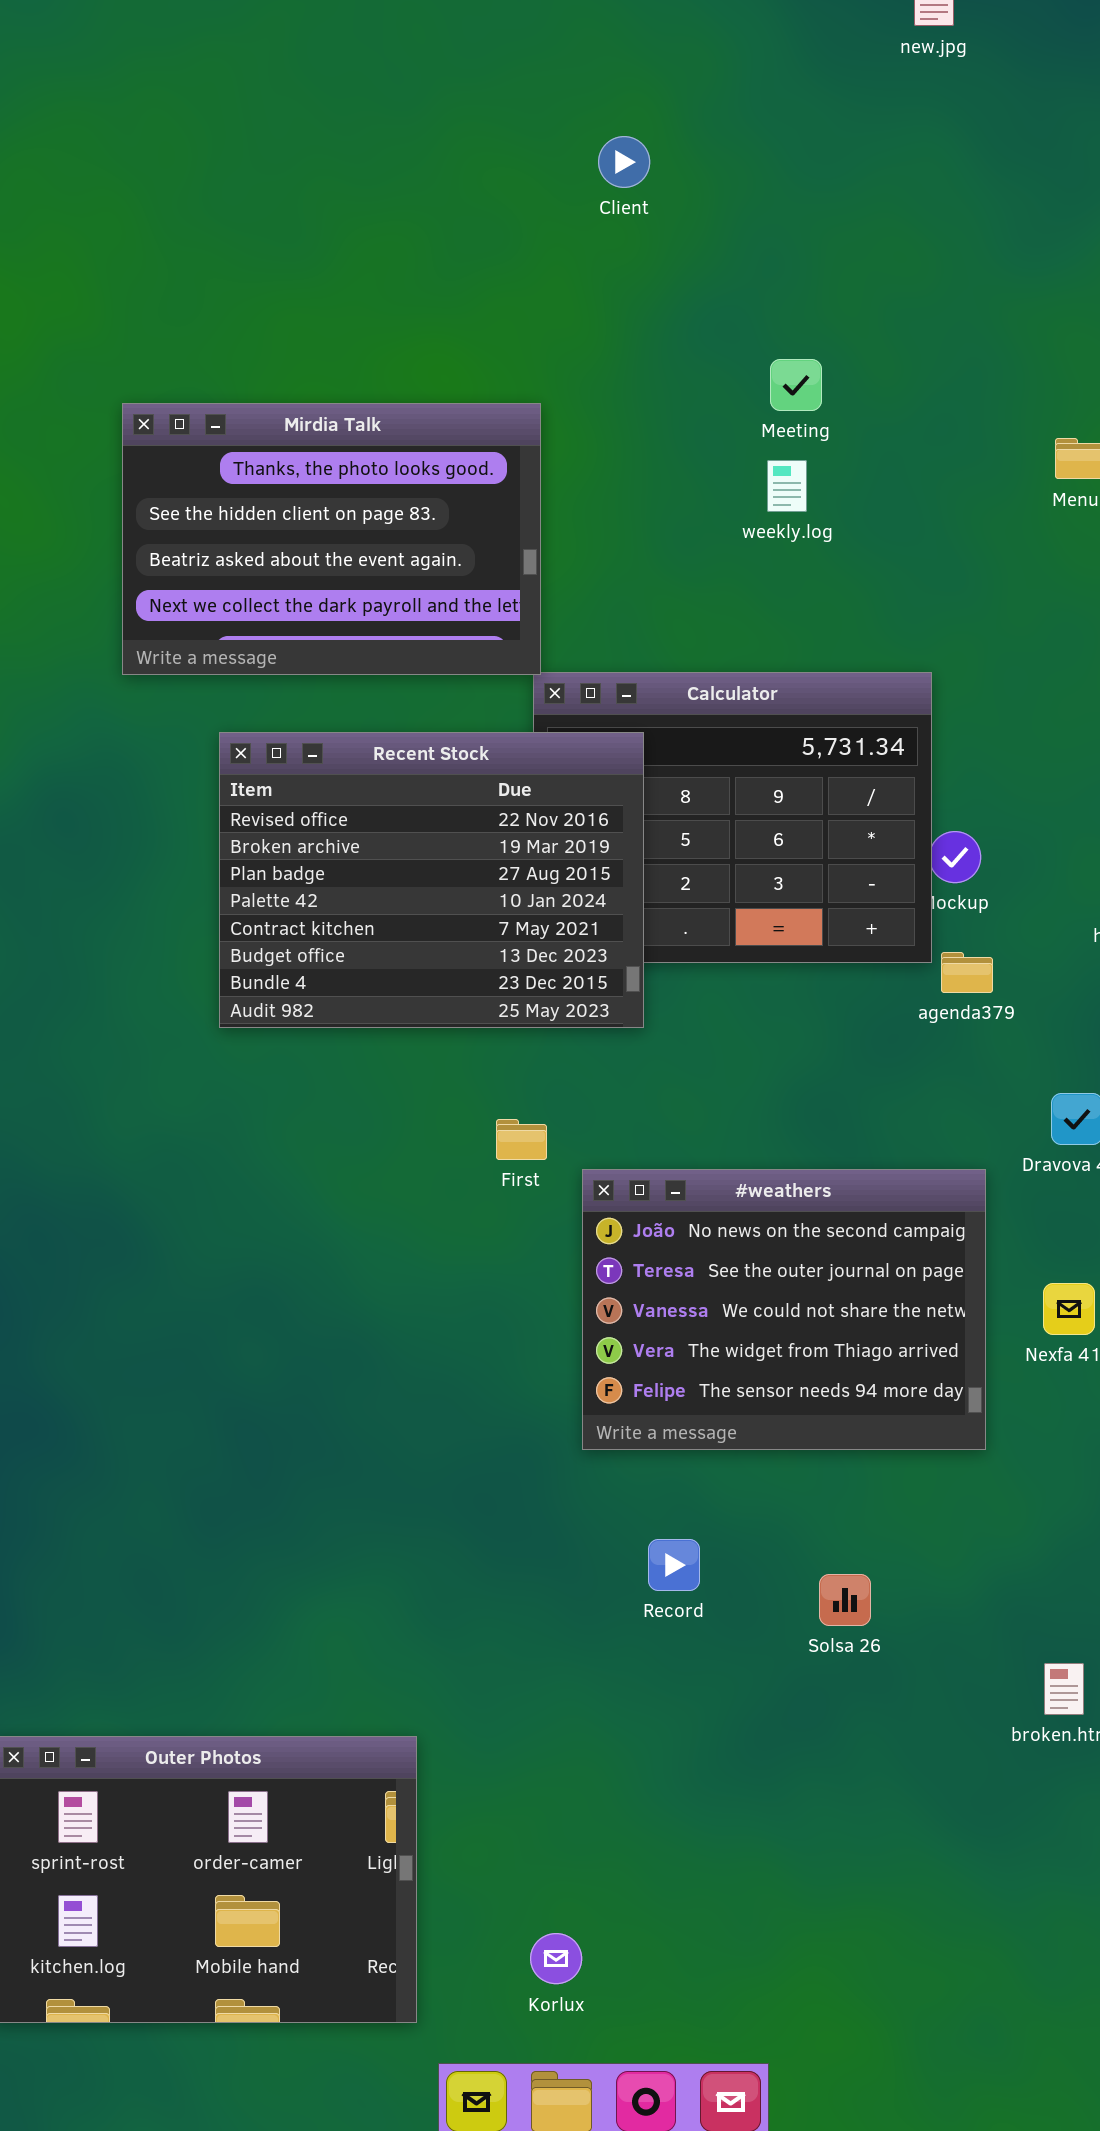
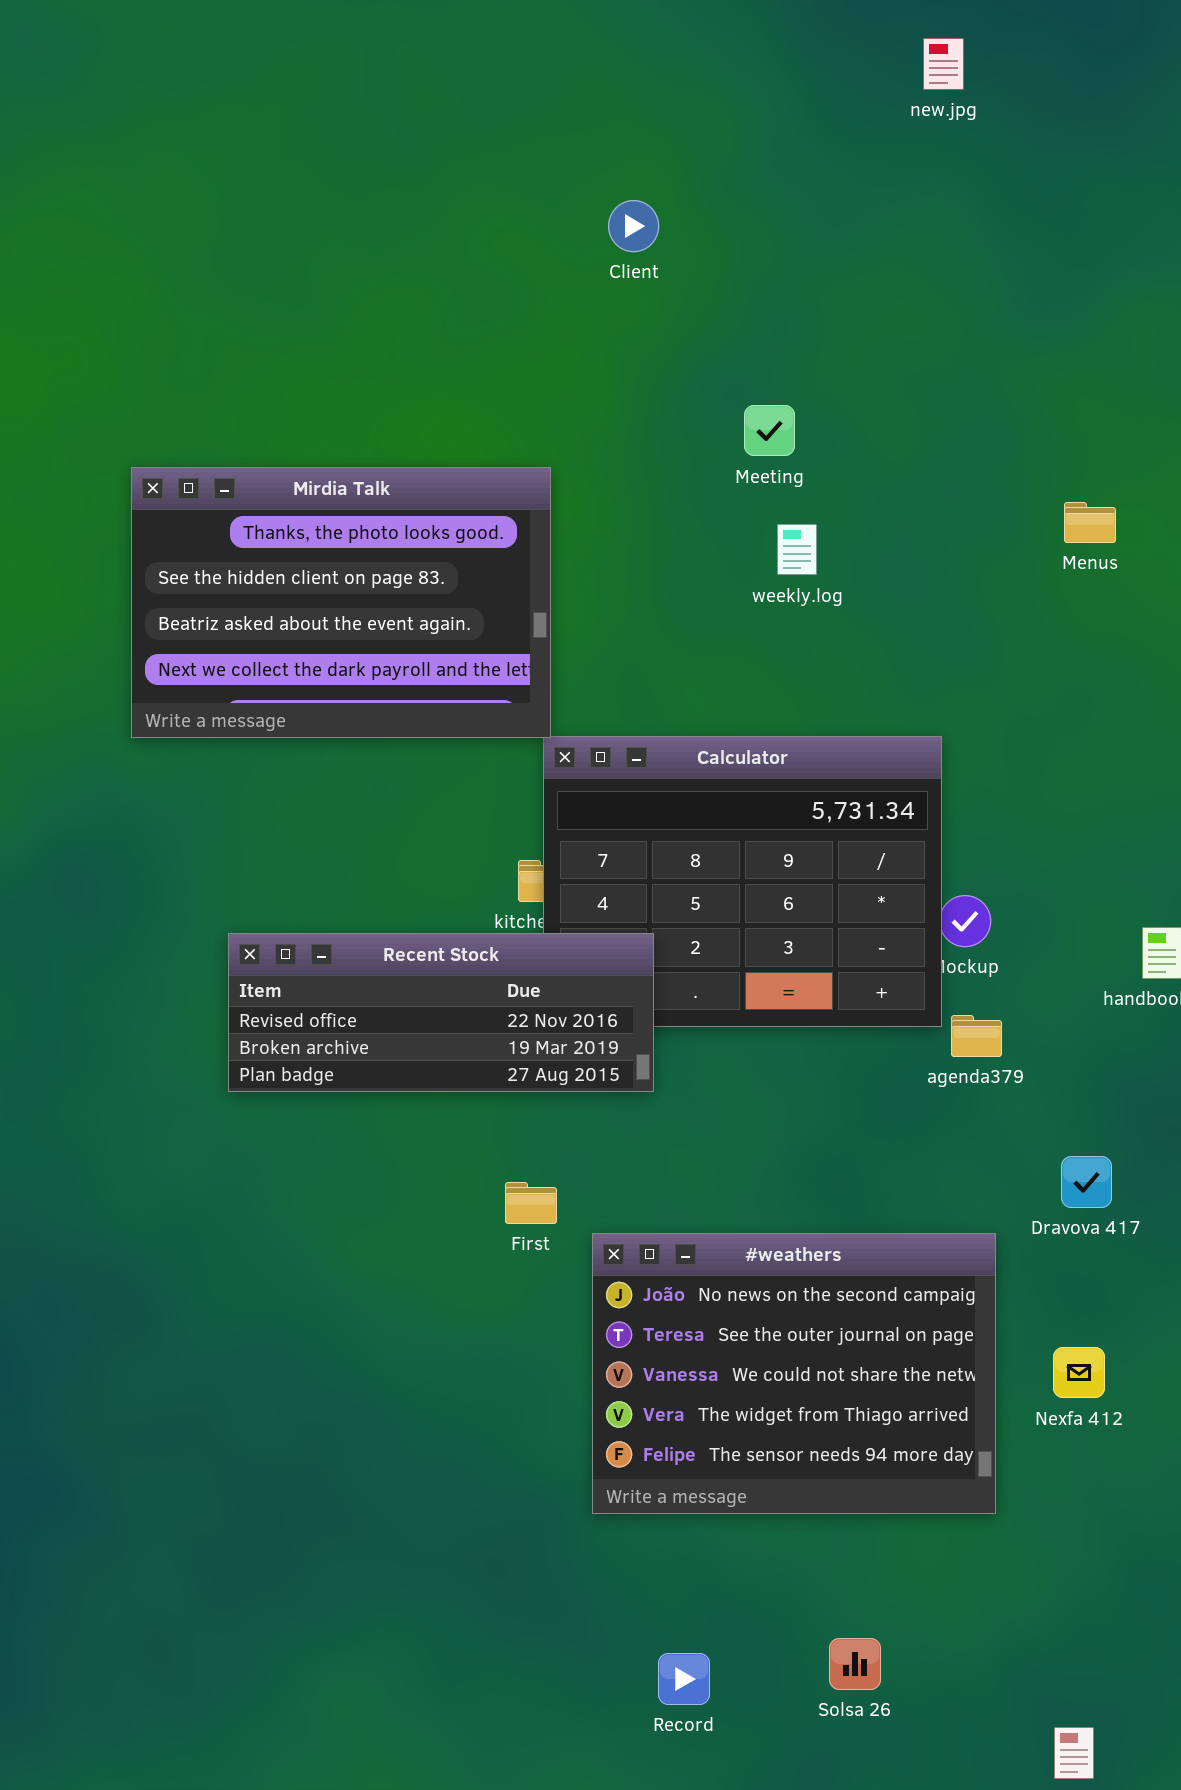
Meeting: [770,359,822,411] -> [744,405,795,456], moved
Recent Stock: [219,732,644,1028] -> [228,933,654,1092], resized
Record: [648,1539,700,1591] -> [658,1653,710,1705], moved

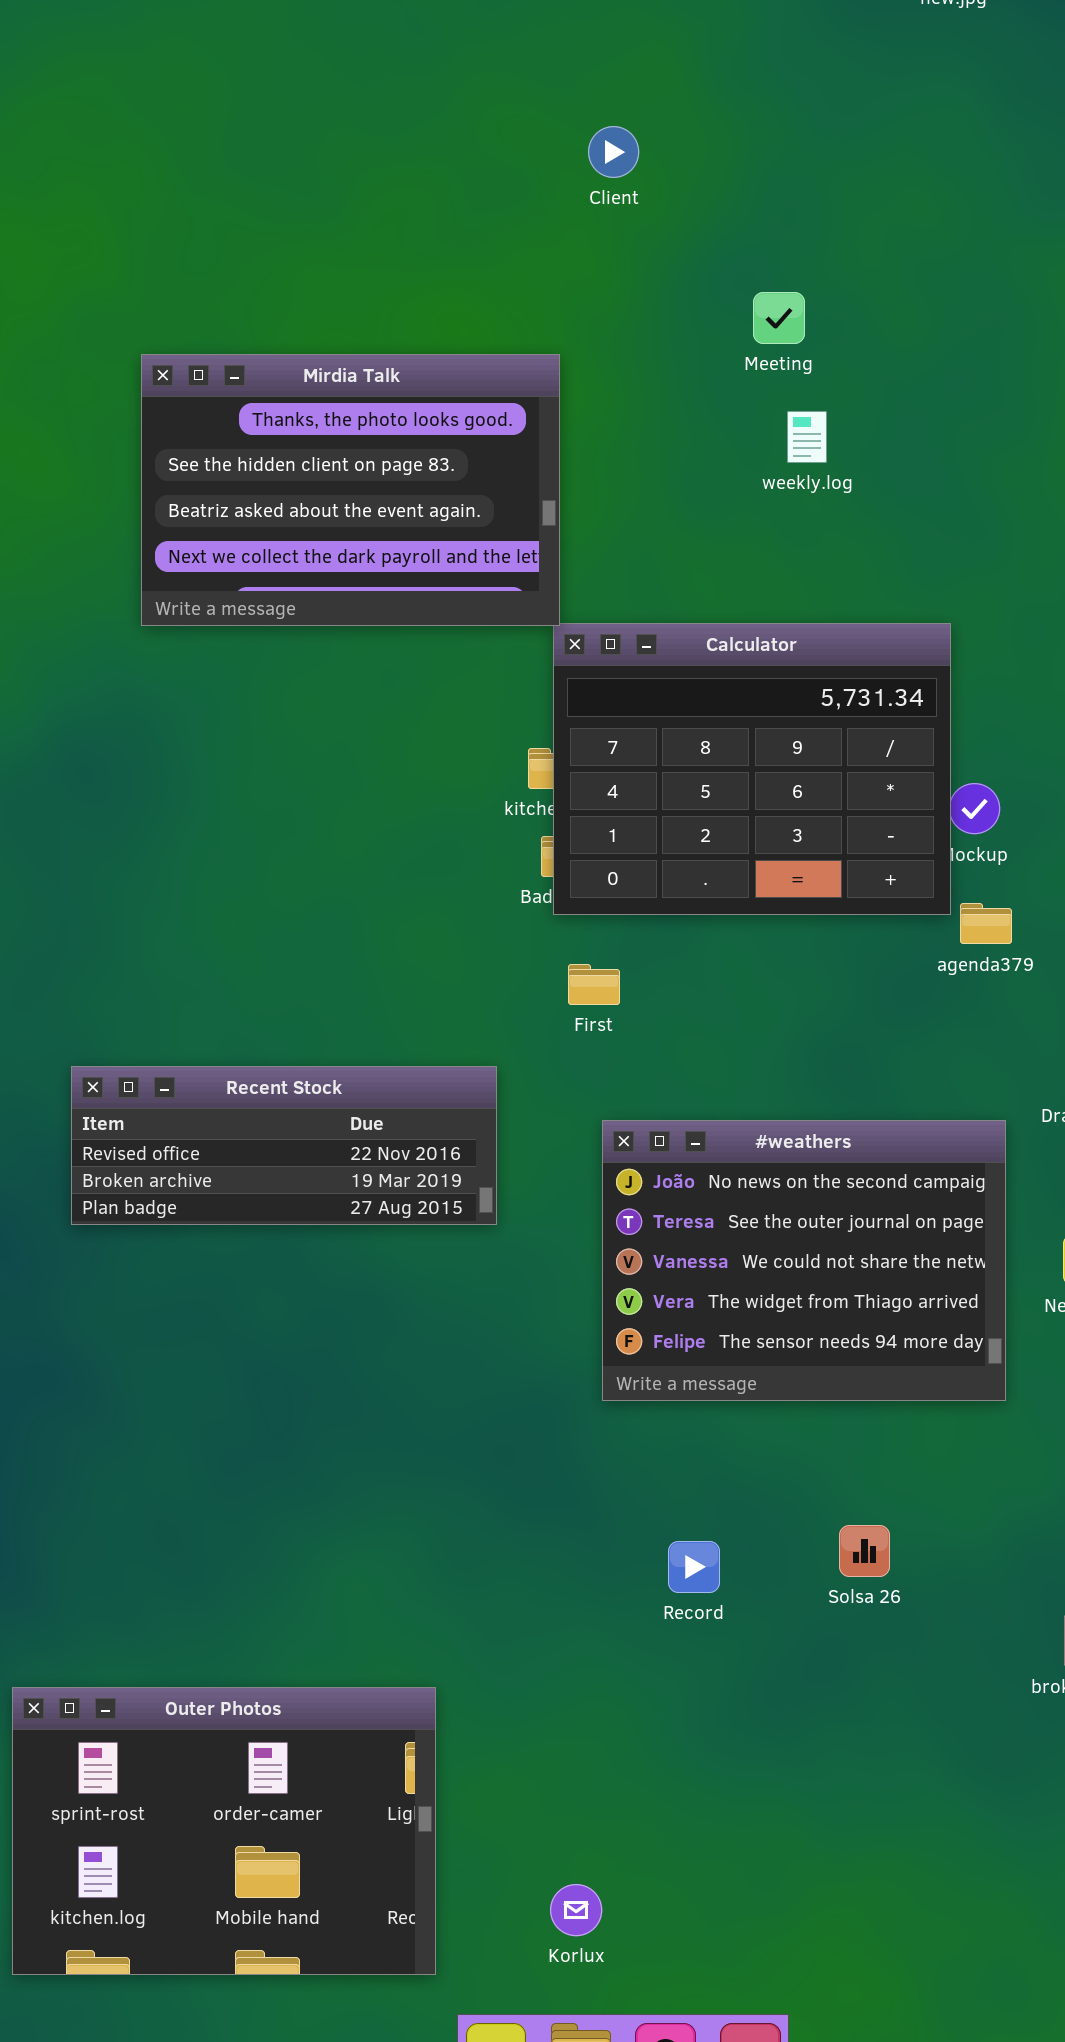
Client: [608,200,659,252] -> [588,126,639,178], moved
Recent Stock: [228,933,654,1092] -> [71,1066,497,1225], moved
First: [505,1182,557,1224] -> [568,964,620,1005], moved

